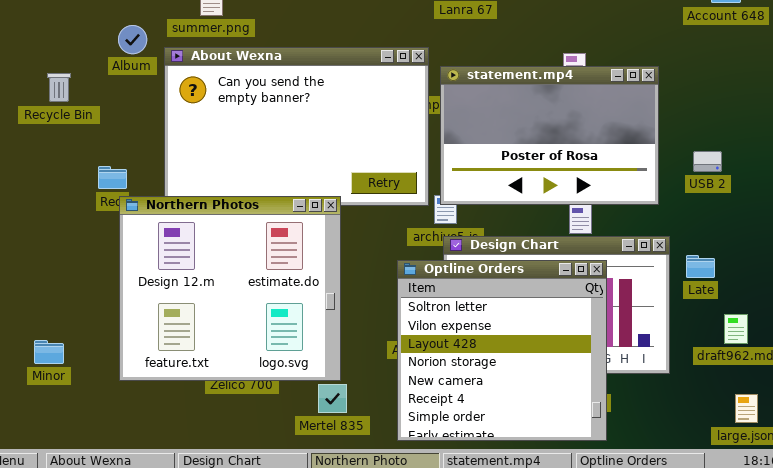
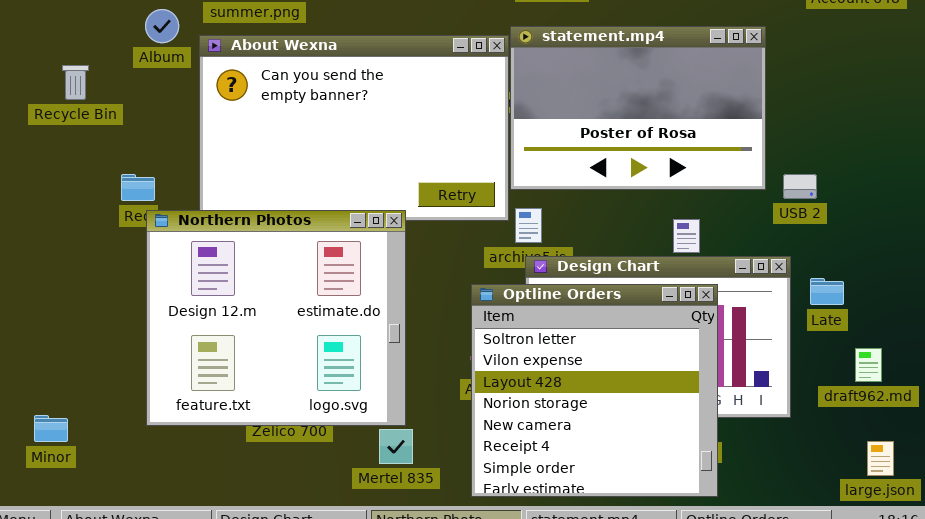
statement.mp4: [440,66,659,205] -> [510,26,766,190], moved
USB 2: [693,151,722,172] -> [783,174,817,199], moved
Minor: [34,340,64,364] -> [34,415,68,442], moved

